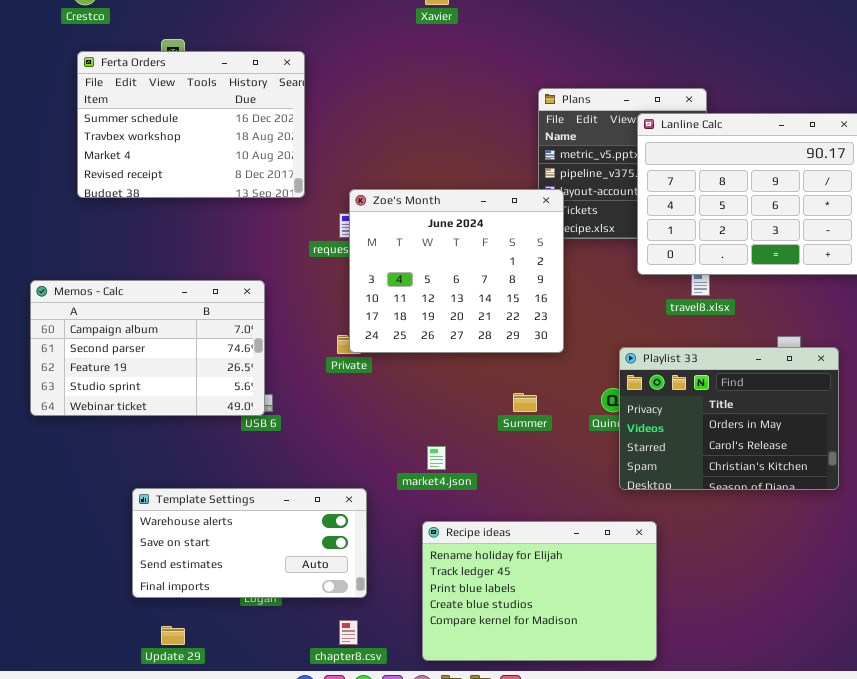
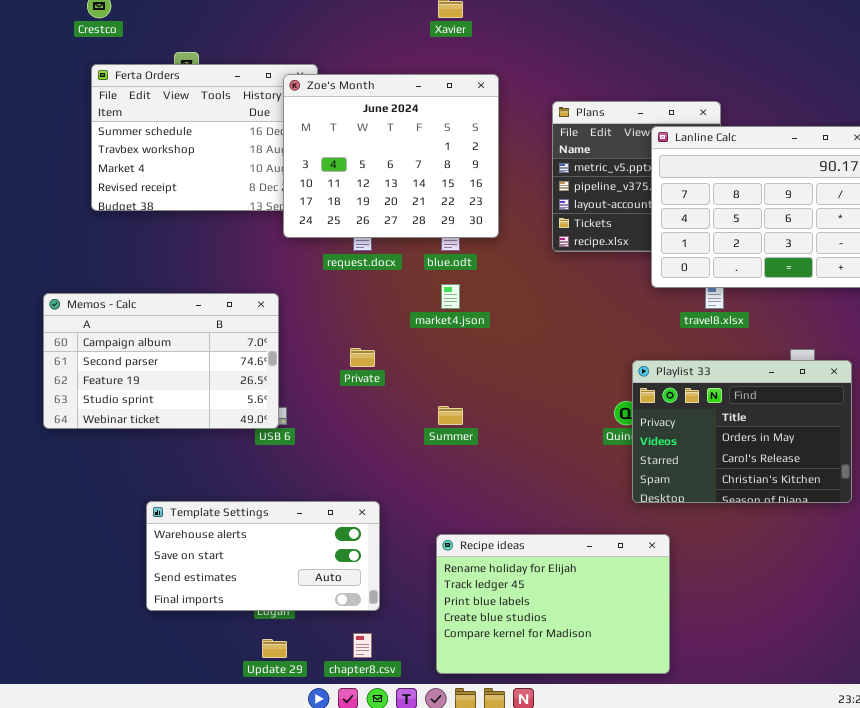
Zoe's Month: [349,189,564,353] -> [283,74,499,238], moved
Summer: [513,393,537,412] -> [438,406,463,425], moved
market4.json: [427,446,446,470] -> [441,284,460,309], moved
Update 29: [161,626,185,645] -> [262,639,287,658], moved

